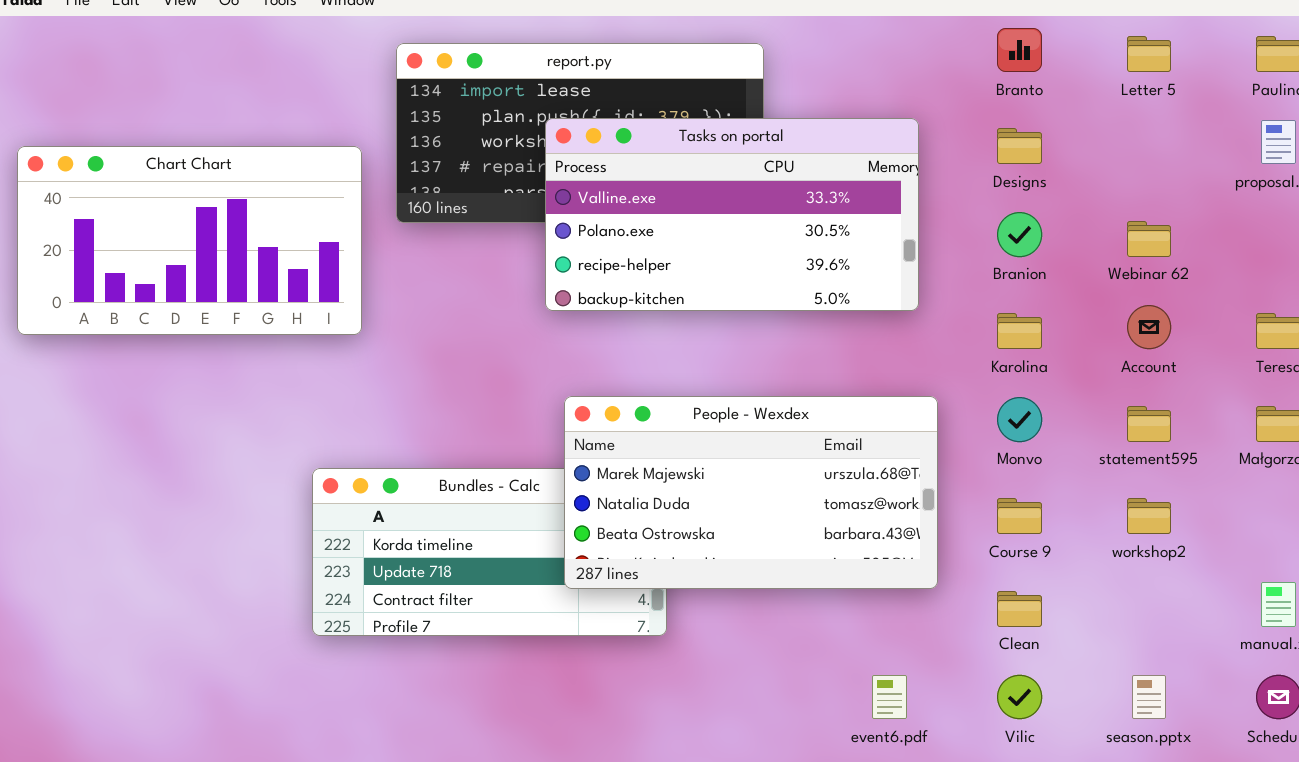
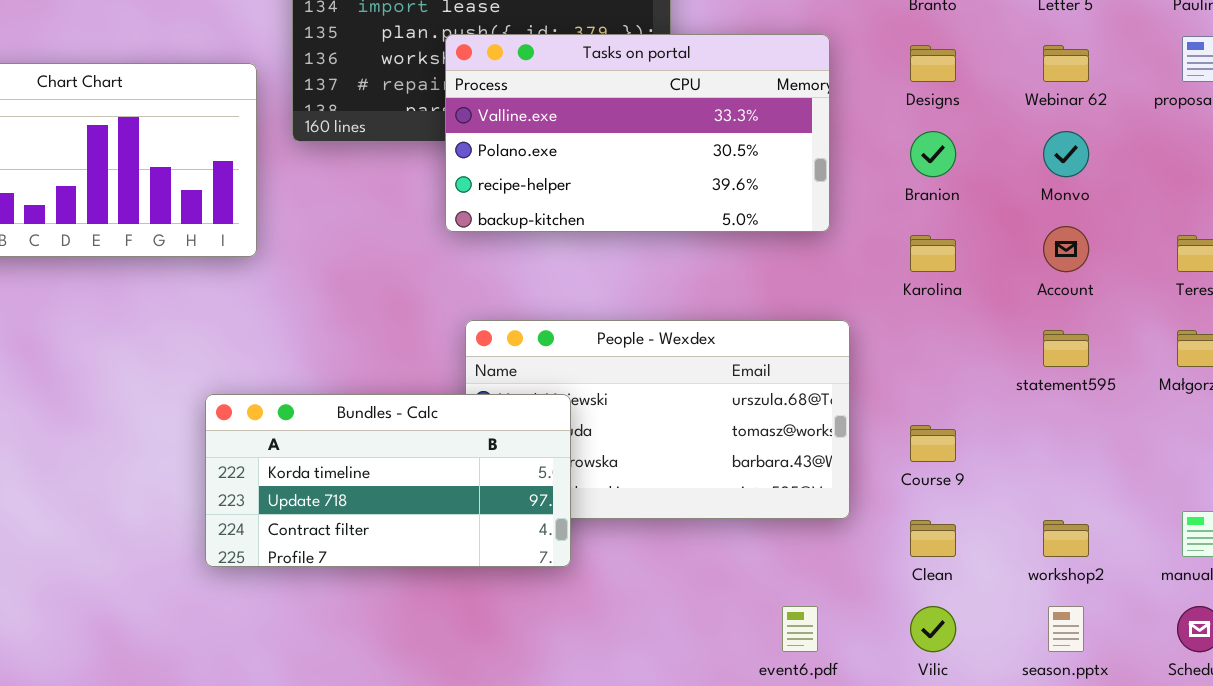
Webinar 62: [1127,221,1171,257] -> [1043,45,1089,82], moved
Monvo: [997,397,1042,442] -> [1043,131,1089,177], moved
Bundles - Calc: [312,468,667,636] -> [205,394,571,567], raised
workshop2: [1127,498,1171,534] -> [1043,520,1089,557], moved

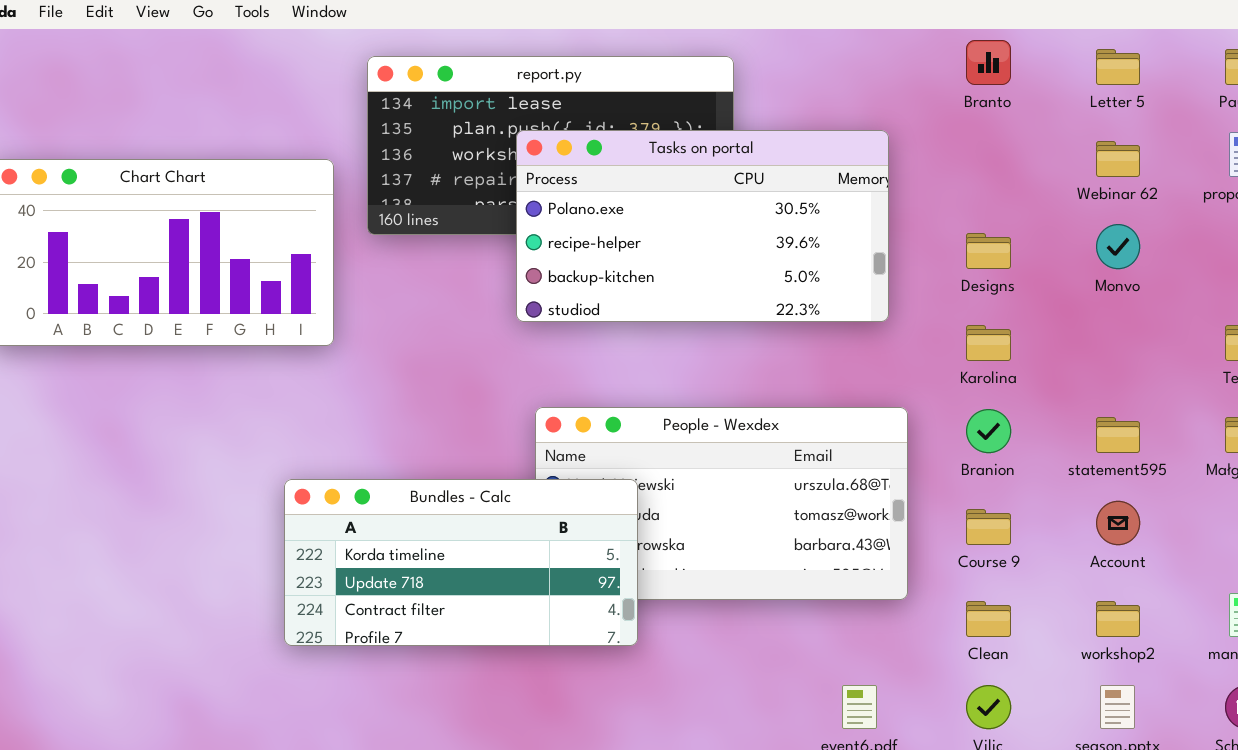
Tasks on portal: [445,34,830,232] -> [516,130,889,322], scrolled down 1 row
Designs: [910,45,956,82] -> [966,233,1011,269], moved
Branion: [910,131,956,177] -> [966,409,1011,453], moved
Account: [1043,226,1089,272] -> [1096,501,1140,545], moved

